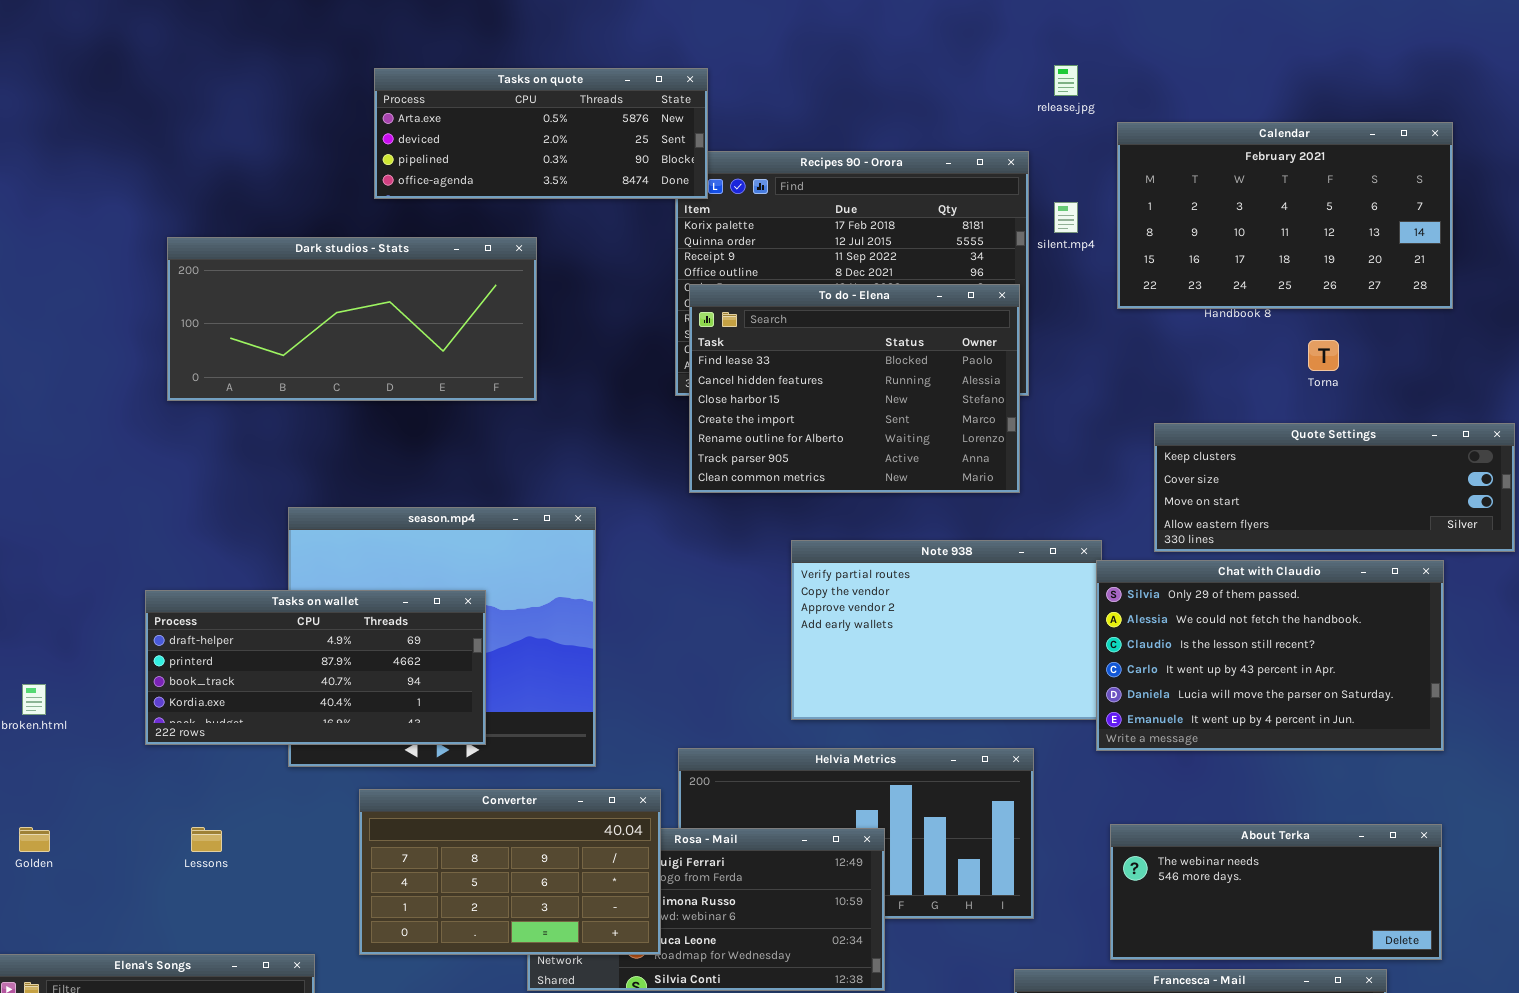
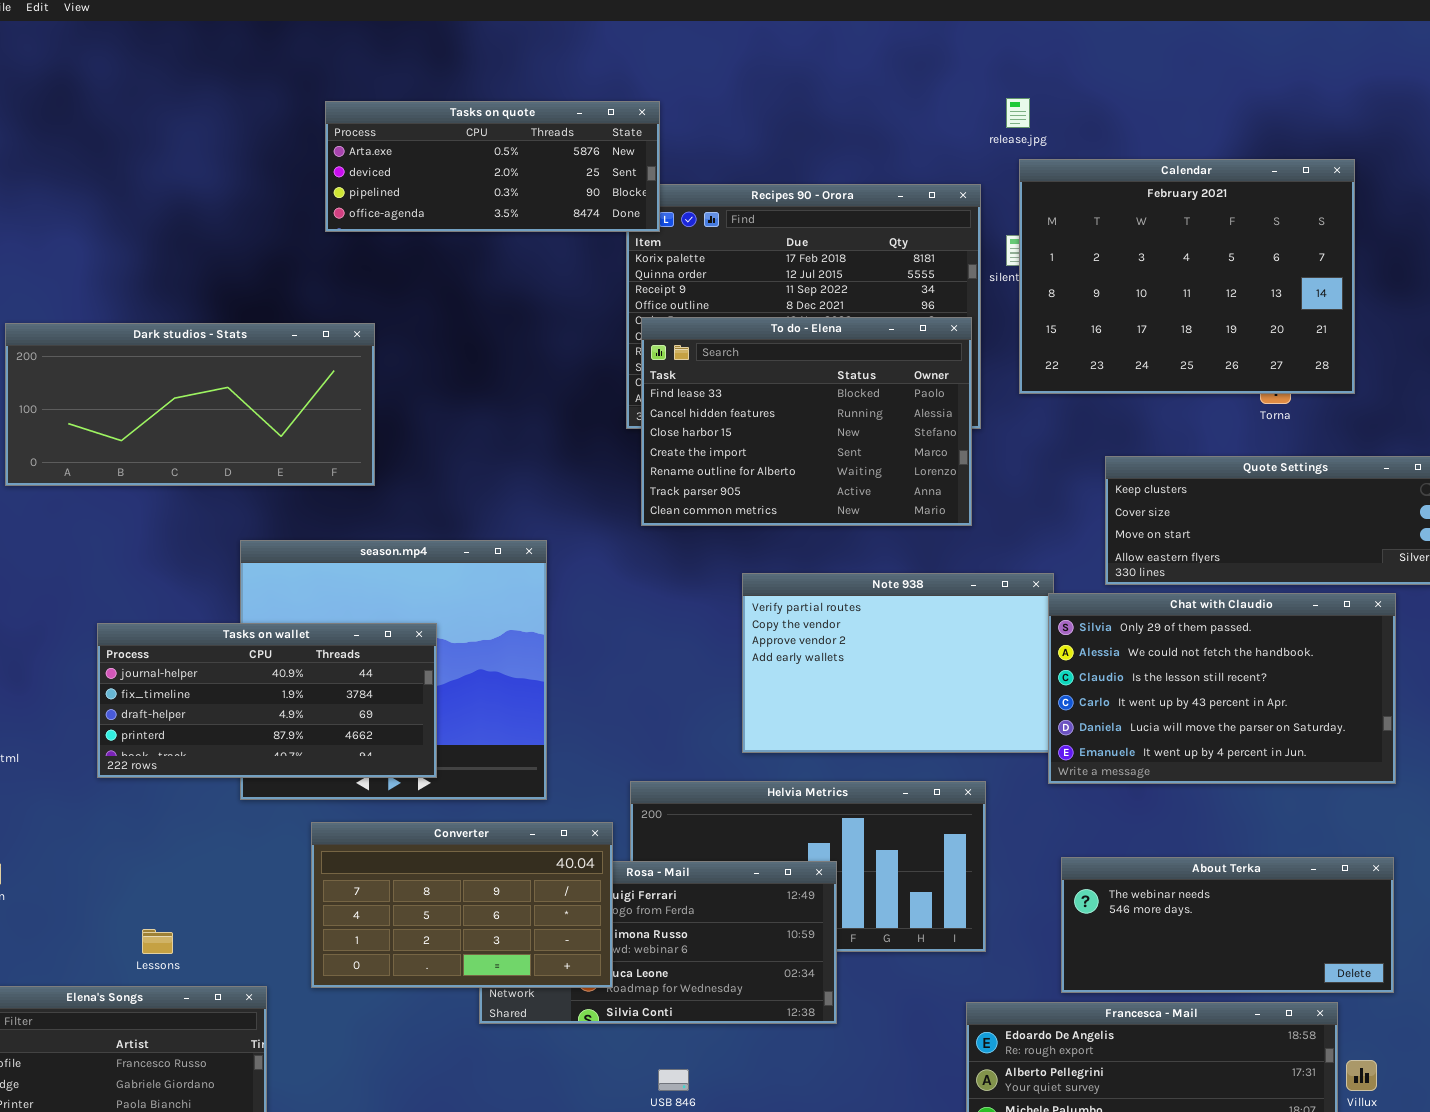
Calendar: [1117,122,1453,309] -> [1019,159,1355,394], moved, resized
Dark studios - Stats: [167,237,537,401] -> [5,323,375,486], moved
Tasks on wallet: [145,590,486,745] -> [97,623,437,778], scrolled up 2 rows
Lessons: [191,827,222,852] -> [142,929,173,954], moved

